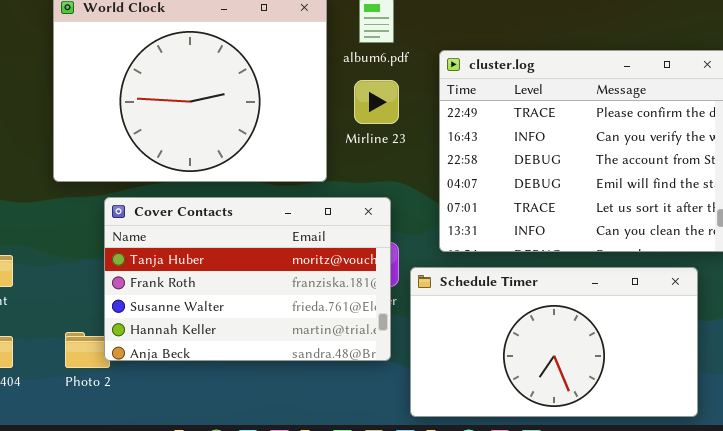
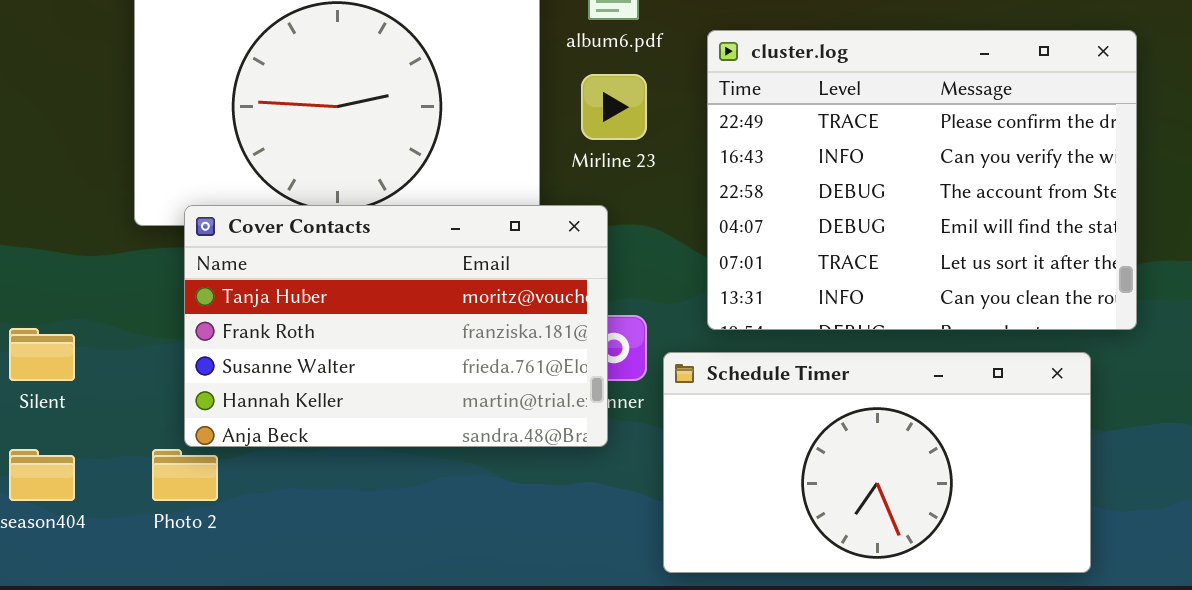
Cover Contacts: [104,197,391,361] -> [184,205,608,447], moved

